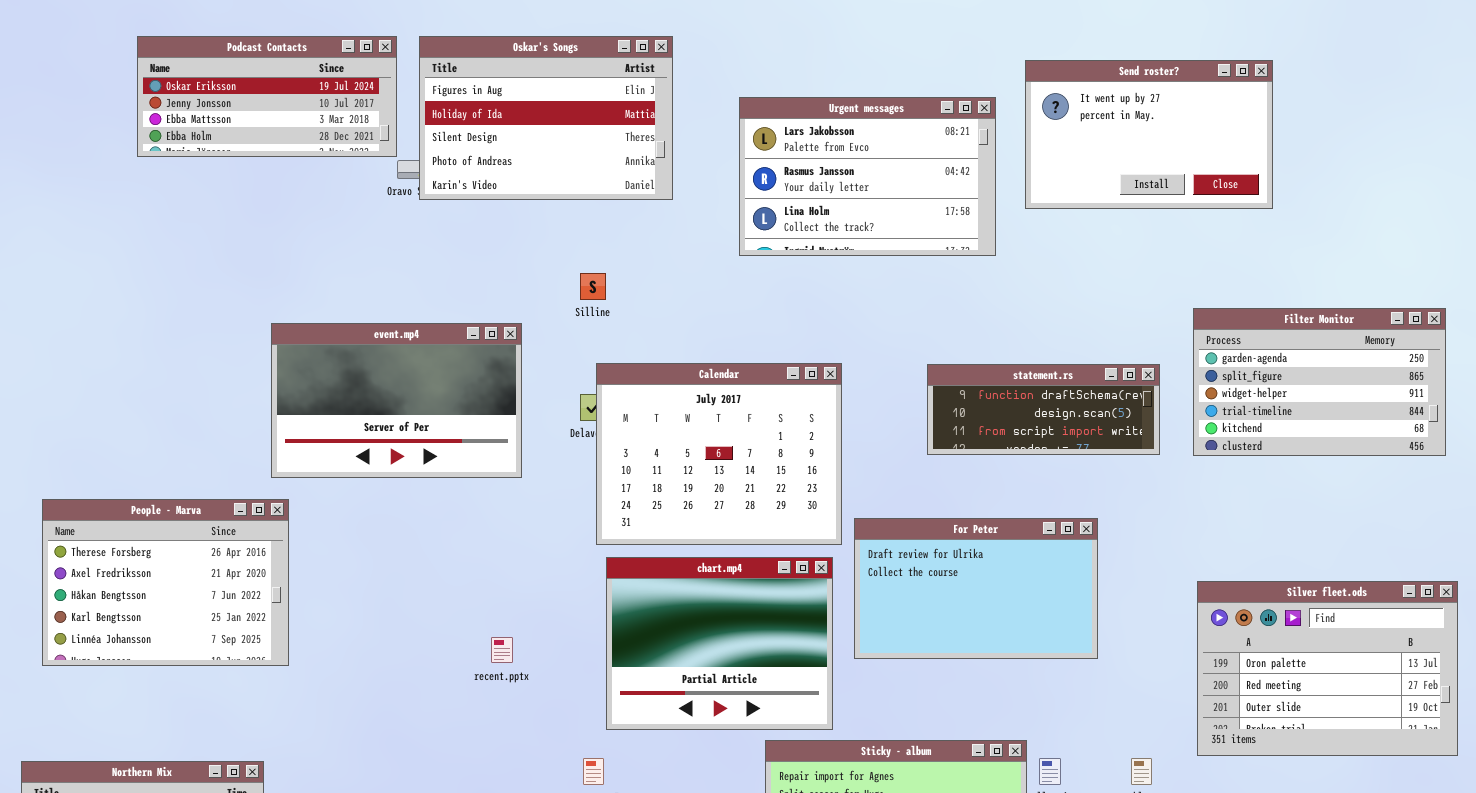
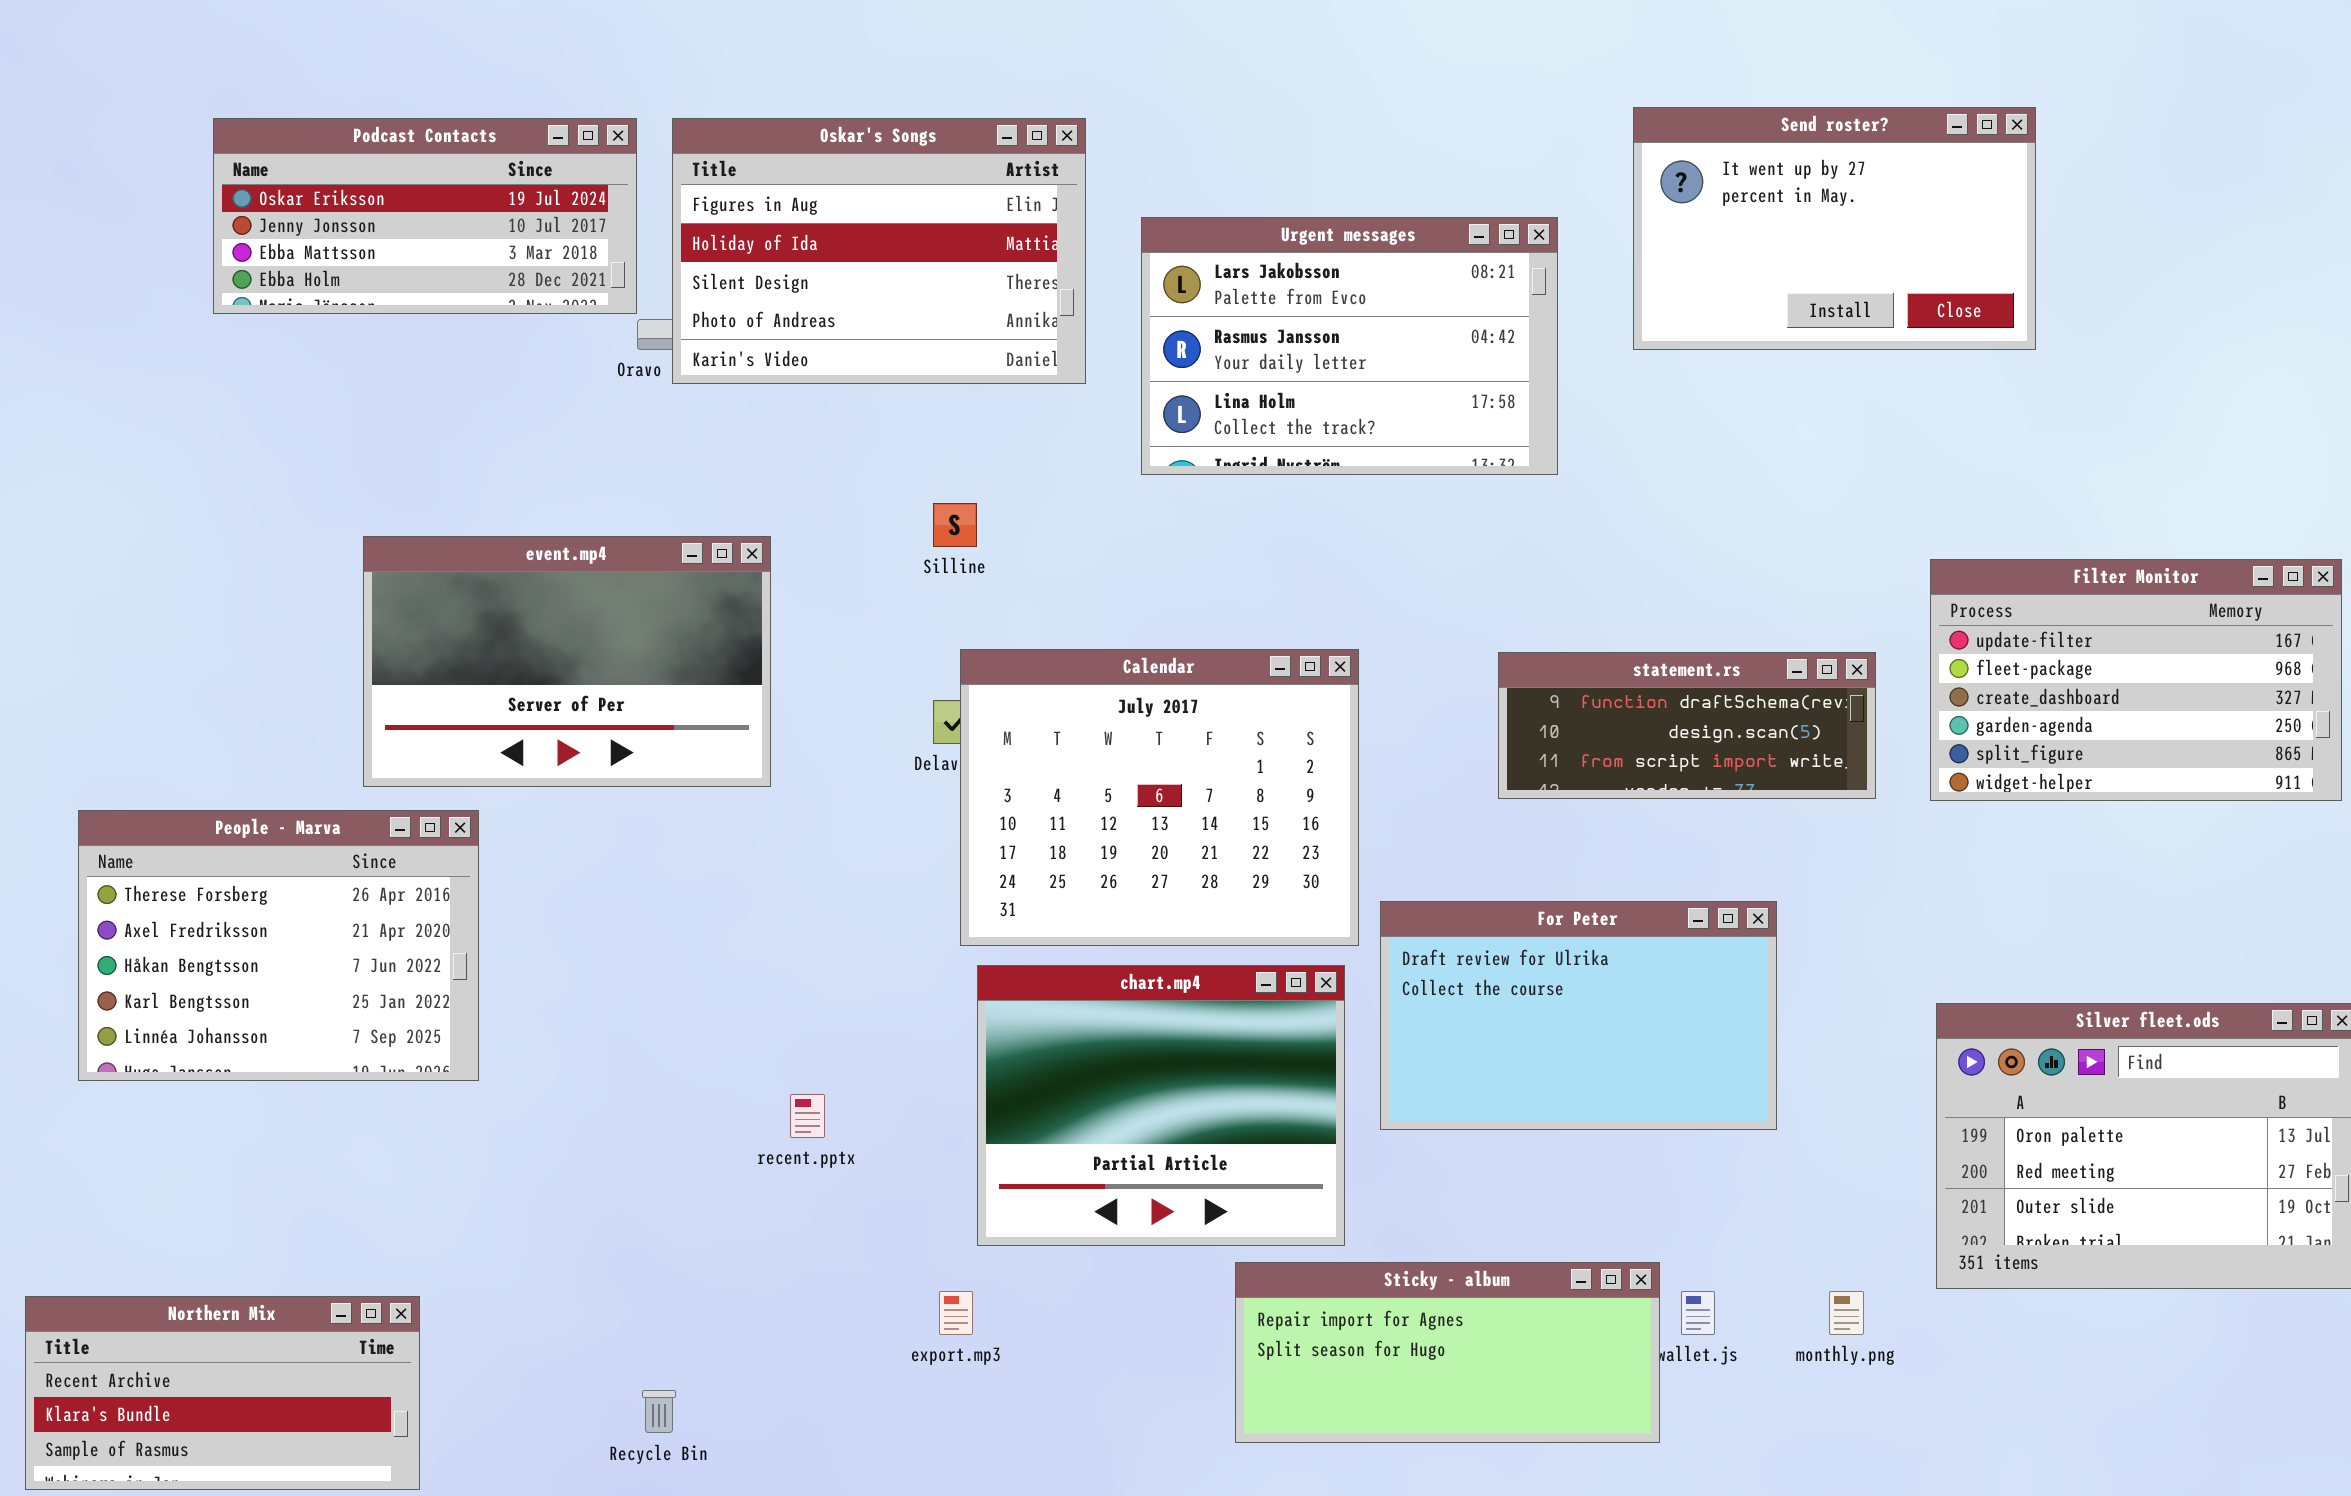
Send roster?: [1025,60,1273,209] -> [1633,107,2036,350], moved
Urgent messages: [739,97,996,256] -> [1141,217,1558,475], moved
Filter Monitor: [1193,308,1446,456] -> [1930,559,2342,801], scrolled up 3 rows
event.mp4: [271,323,522,478] -> [363,536,771,787], moved
People - Marva: [42,499,289,666] -> [78,810,479,1081], moved

